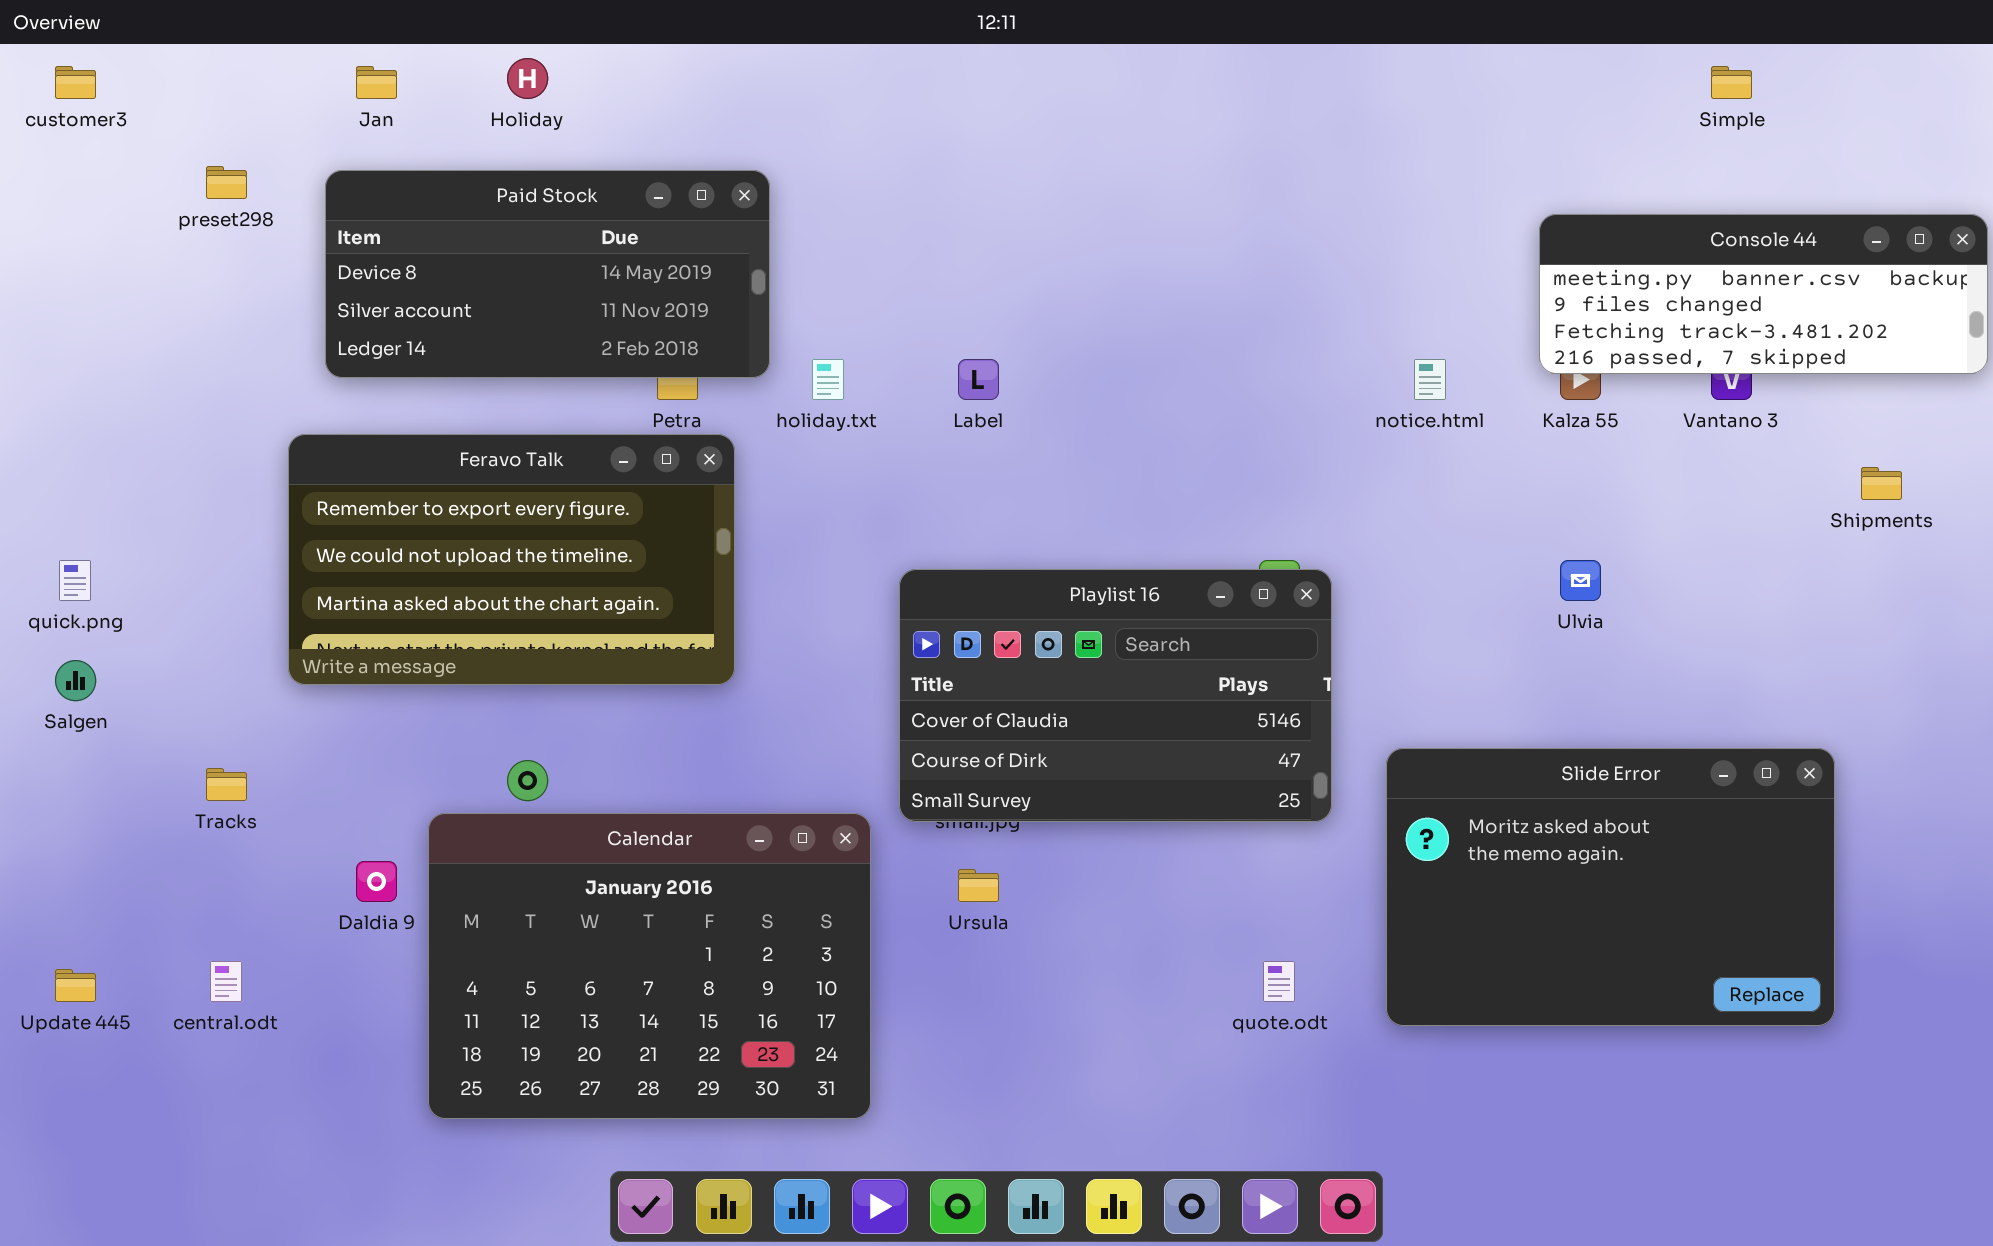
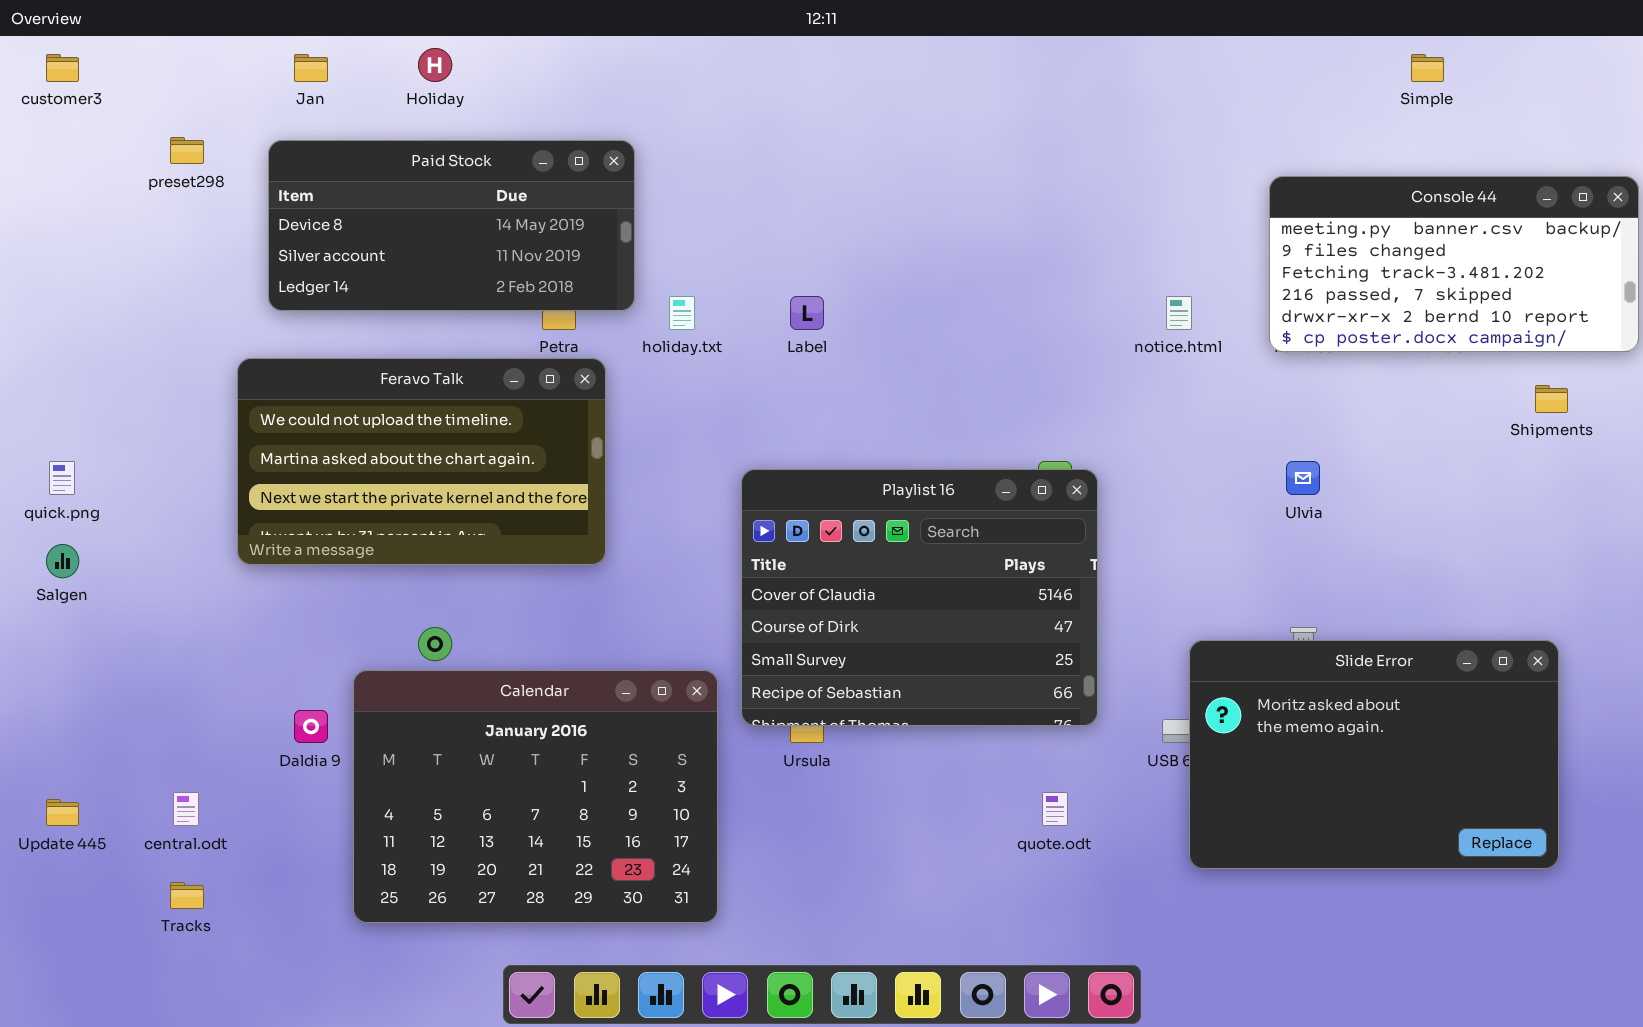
Console 44: [1539,214,1988,374] -> [1269,176,1639,352], resized
Feravo Talk: [288,434,735,685] -> [237,358,606,565], scrolled down 1 row
Playlist 16: [899,569,1332,822] -> [741,469,1098,726], resized
Slide Error: [1386,748,1835,1026] -> [1189,640,1559,869], moved
Tracks: [206,768,247,801] -> [170,882,204,909], moved

